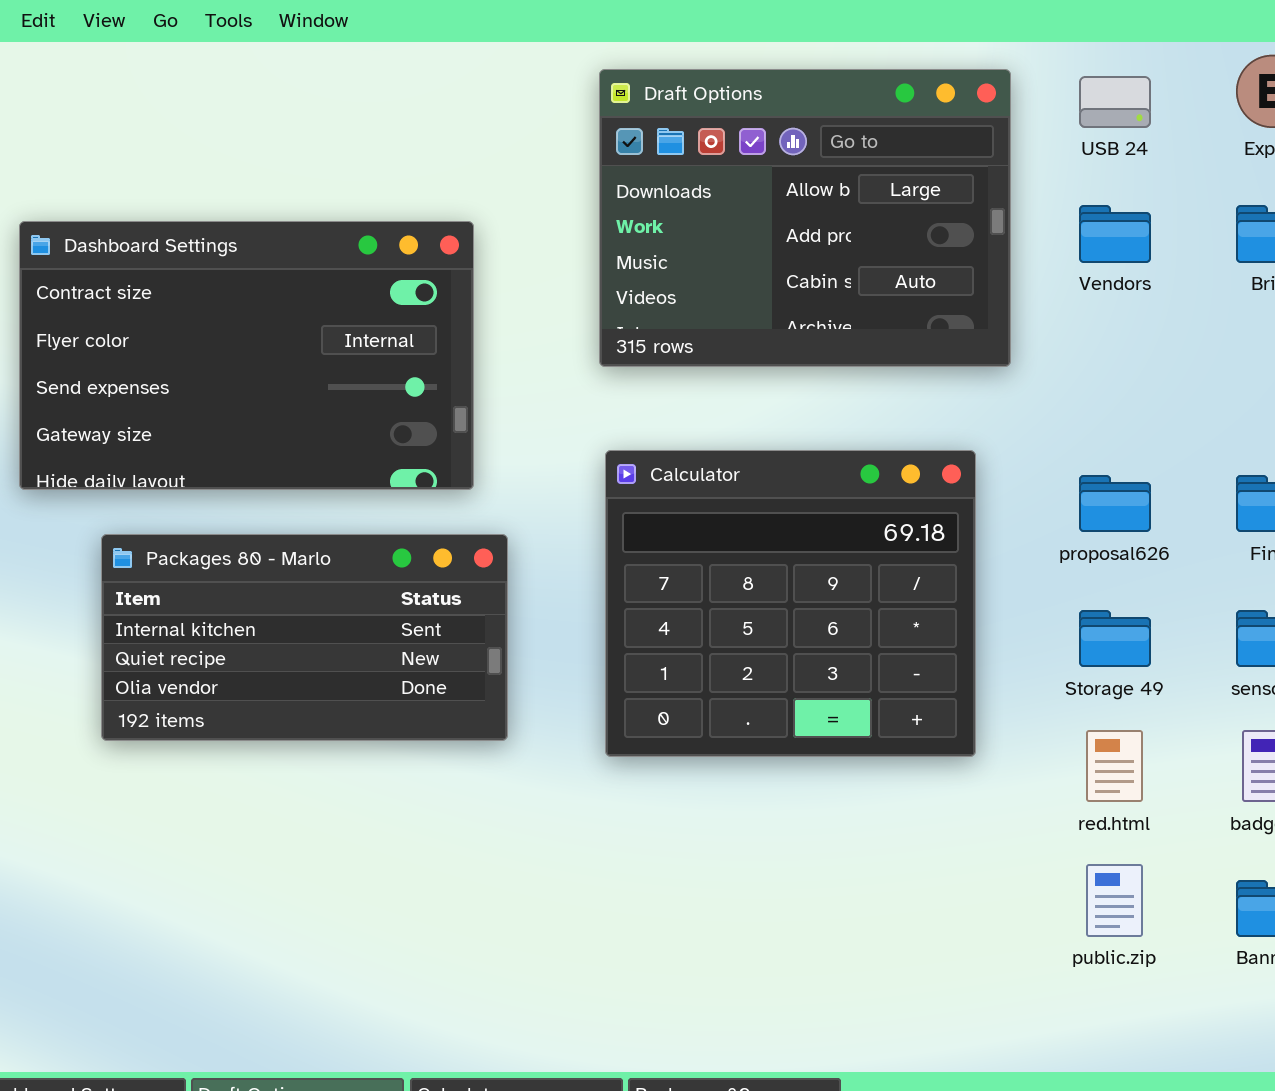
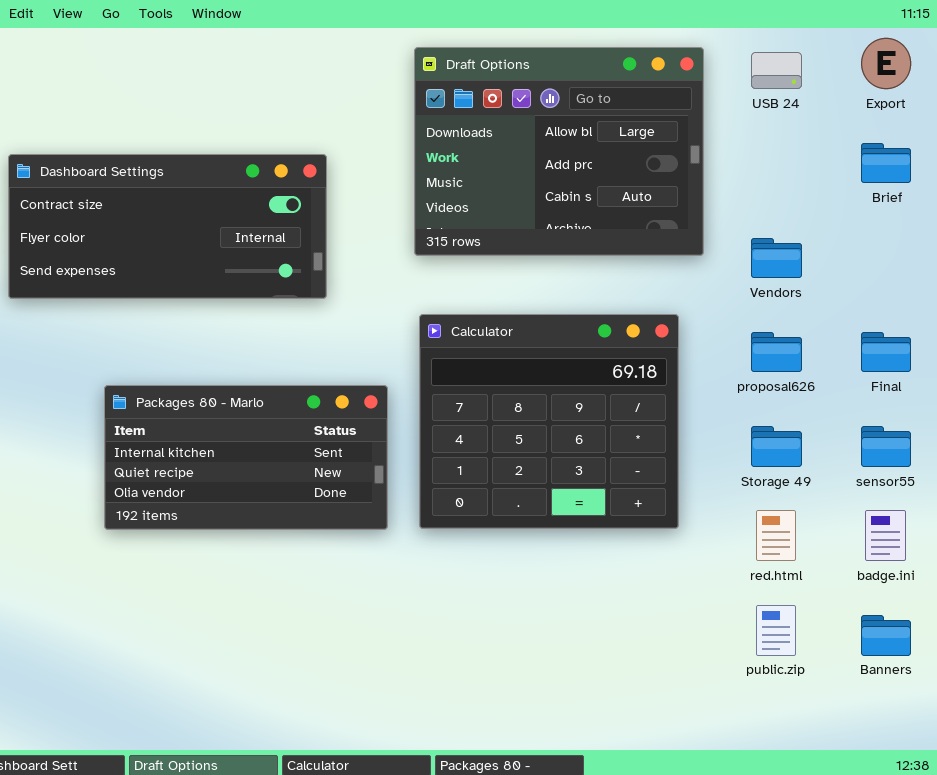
Vendors: [1079,205,1151,263] -> [751,238,802,278], moved
Dashboard Settings: [19,221,474,490] -> [8,154,327,299], resized
Packages 80 - Marlo: [101,534,508,741] -> [104,385,388,530], moved

